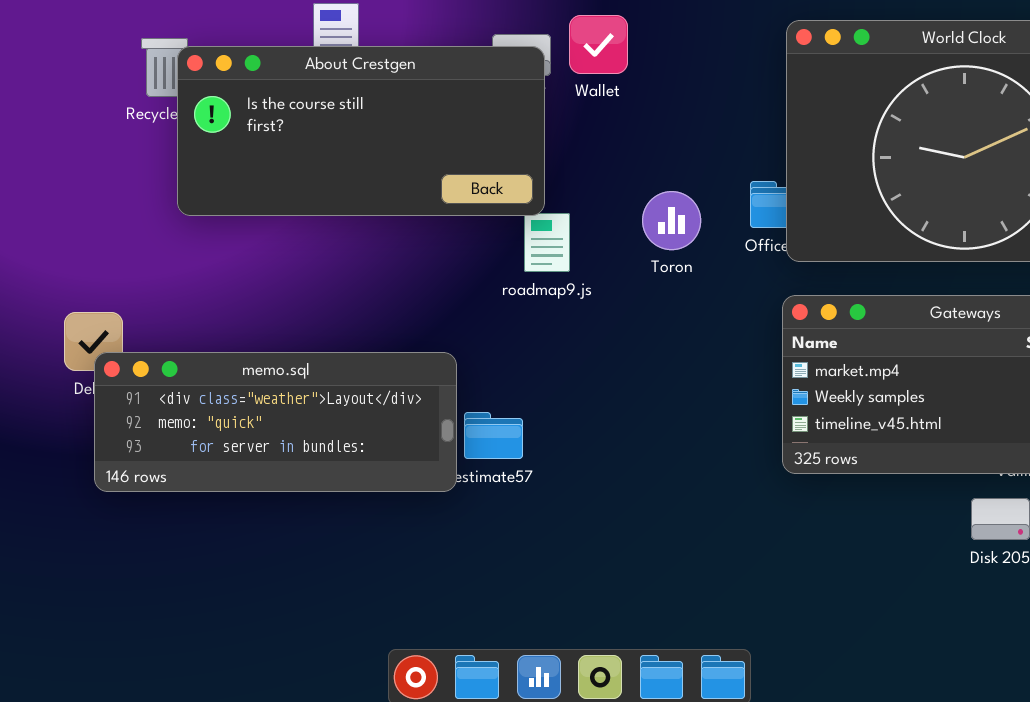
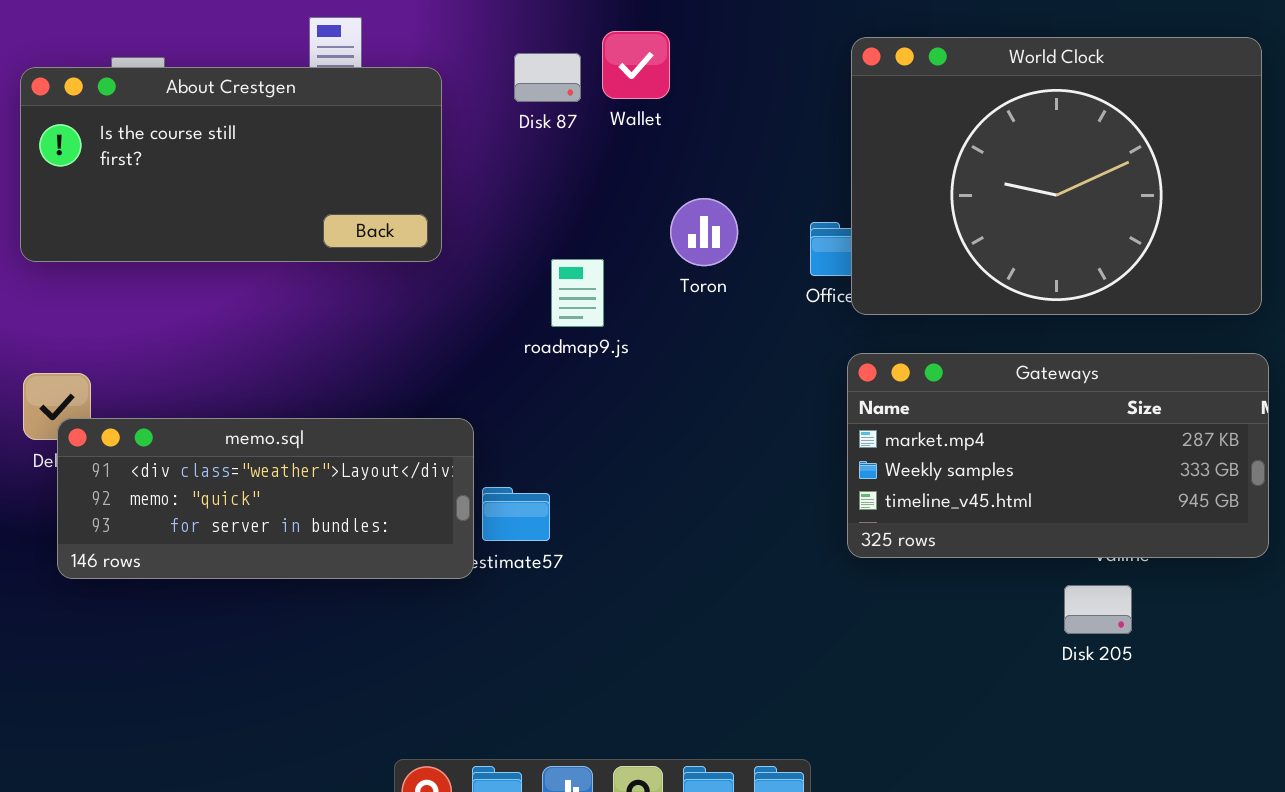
About Crestgen: [177,46,545,216] -> [20,67,442,262], moved
Toron: [642,191,701,250] -> [670,198,738,266], moved

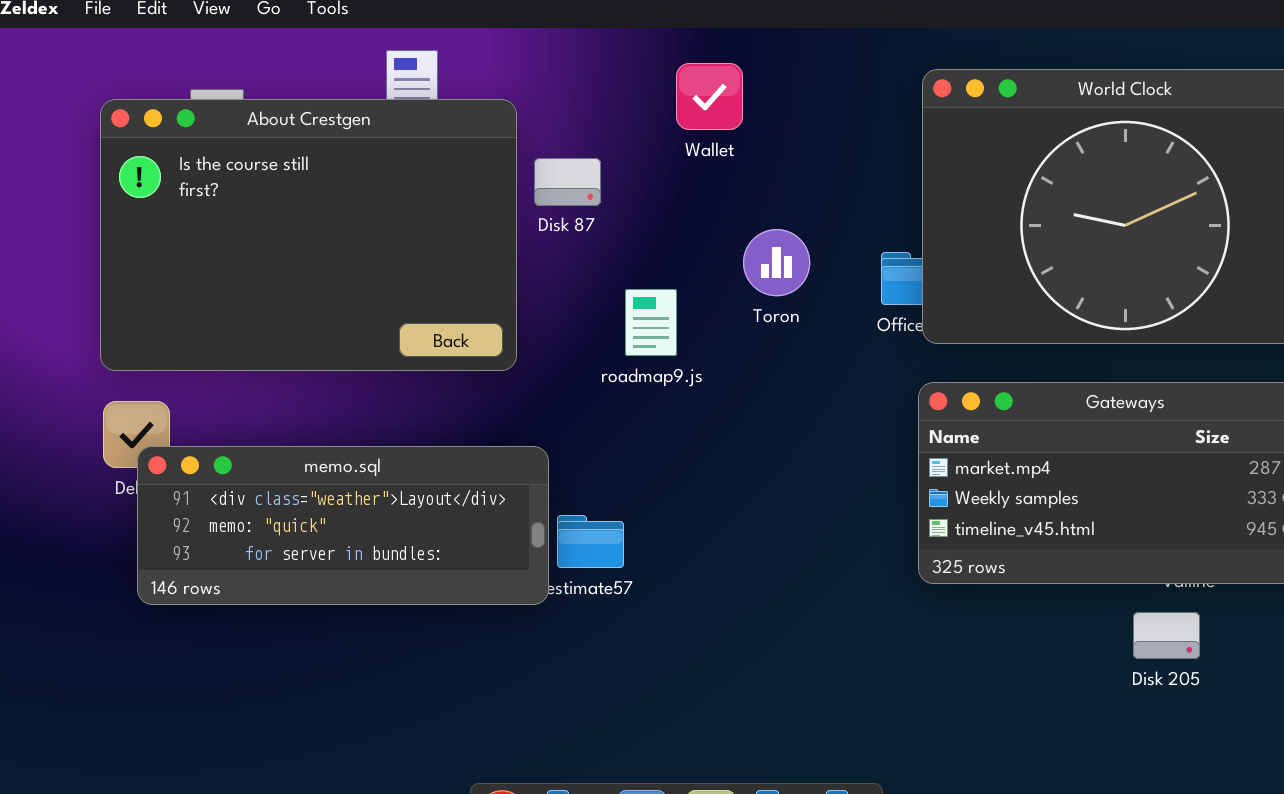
Disk 87: [514,53,581,102] -> [534,158,601,206], moved
About Crestgen: [20,67,442,262] -> [100,99,517,371], resized

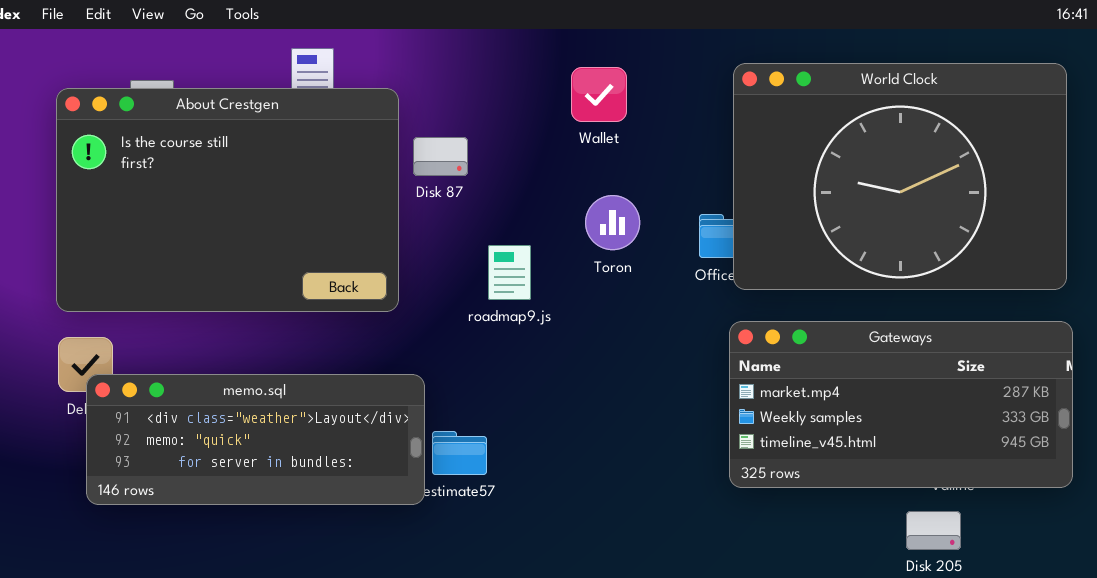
Wallet: [676,63,743,130] -> [571,67,627,122], moved

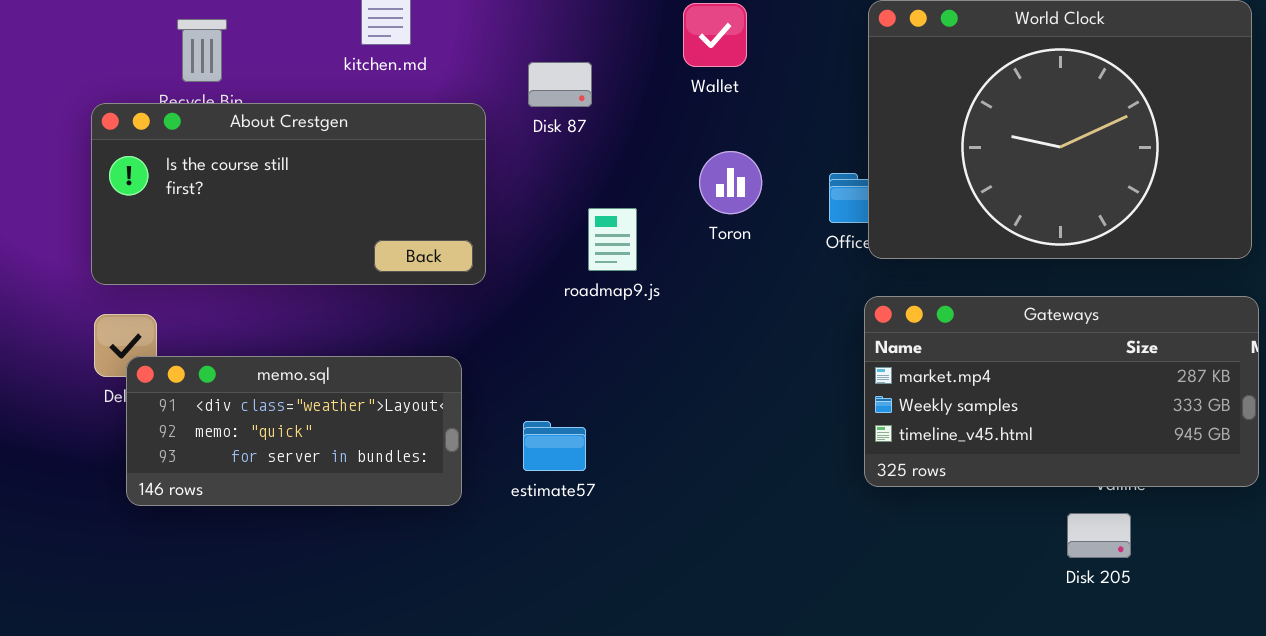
About Crestgen: [56,88,399,312] -> [91,103,486,285], resized
Disk 87: [413,137,468,176] -> [528,62,592,107], moved
memo.sql: [86,374,425,505] -> [126,356,462,506], resized

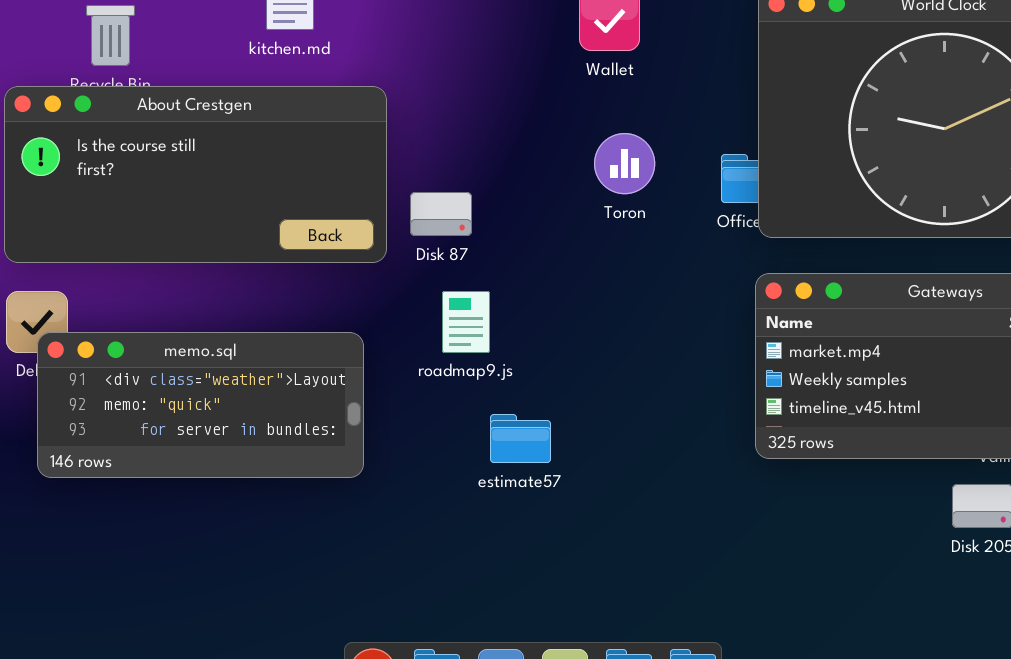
Disk 87: [528,62,592,107] -> [410,192,472,236], moved
roadmap9.js: [588,208,637,271] -> [442,291,490,353], moved
estimate57: [523,421,586,471] -> [490,414,551,463], moved

